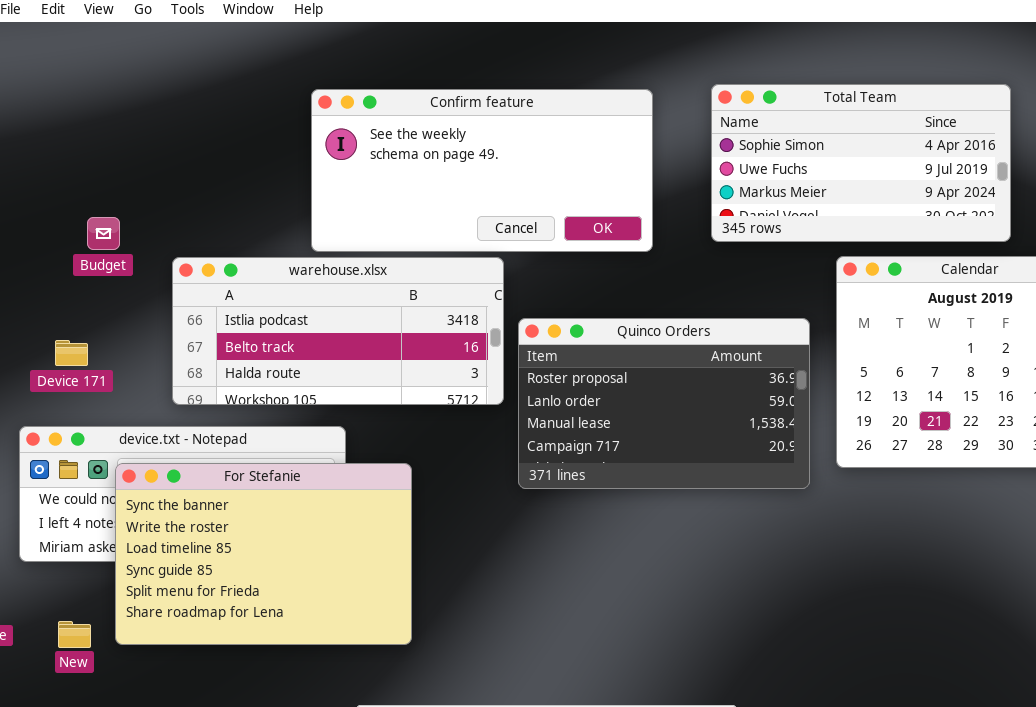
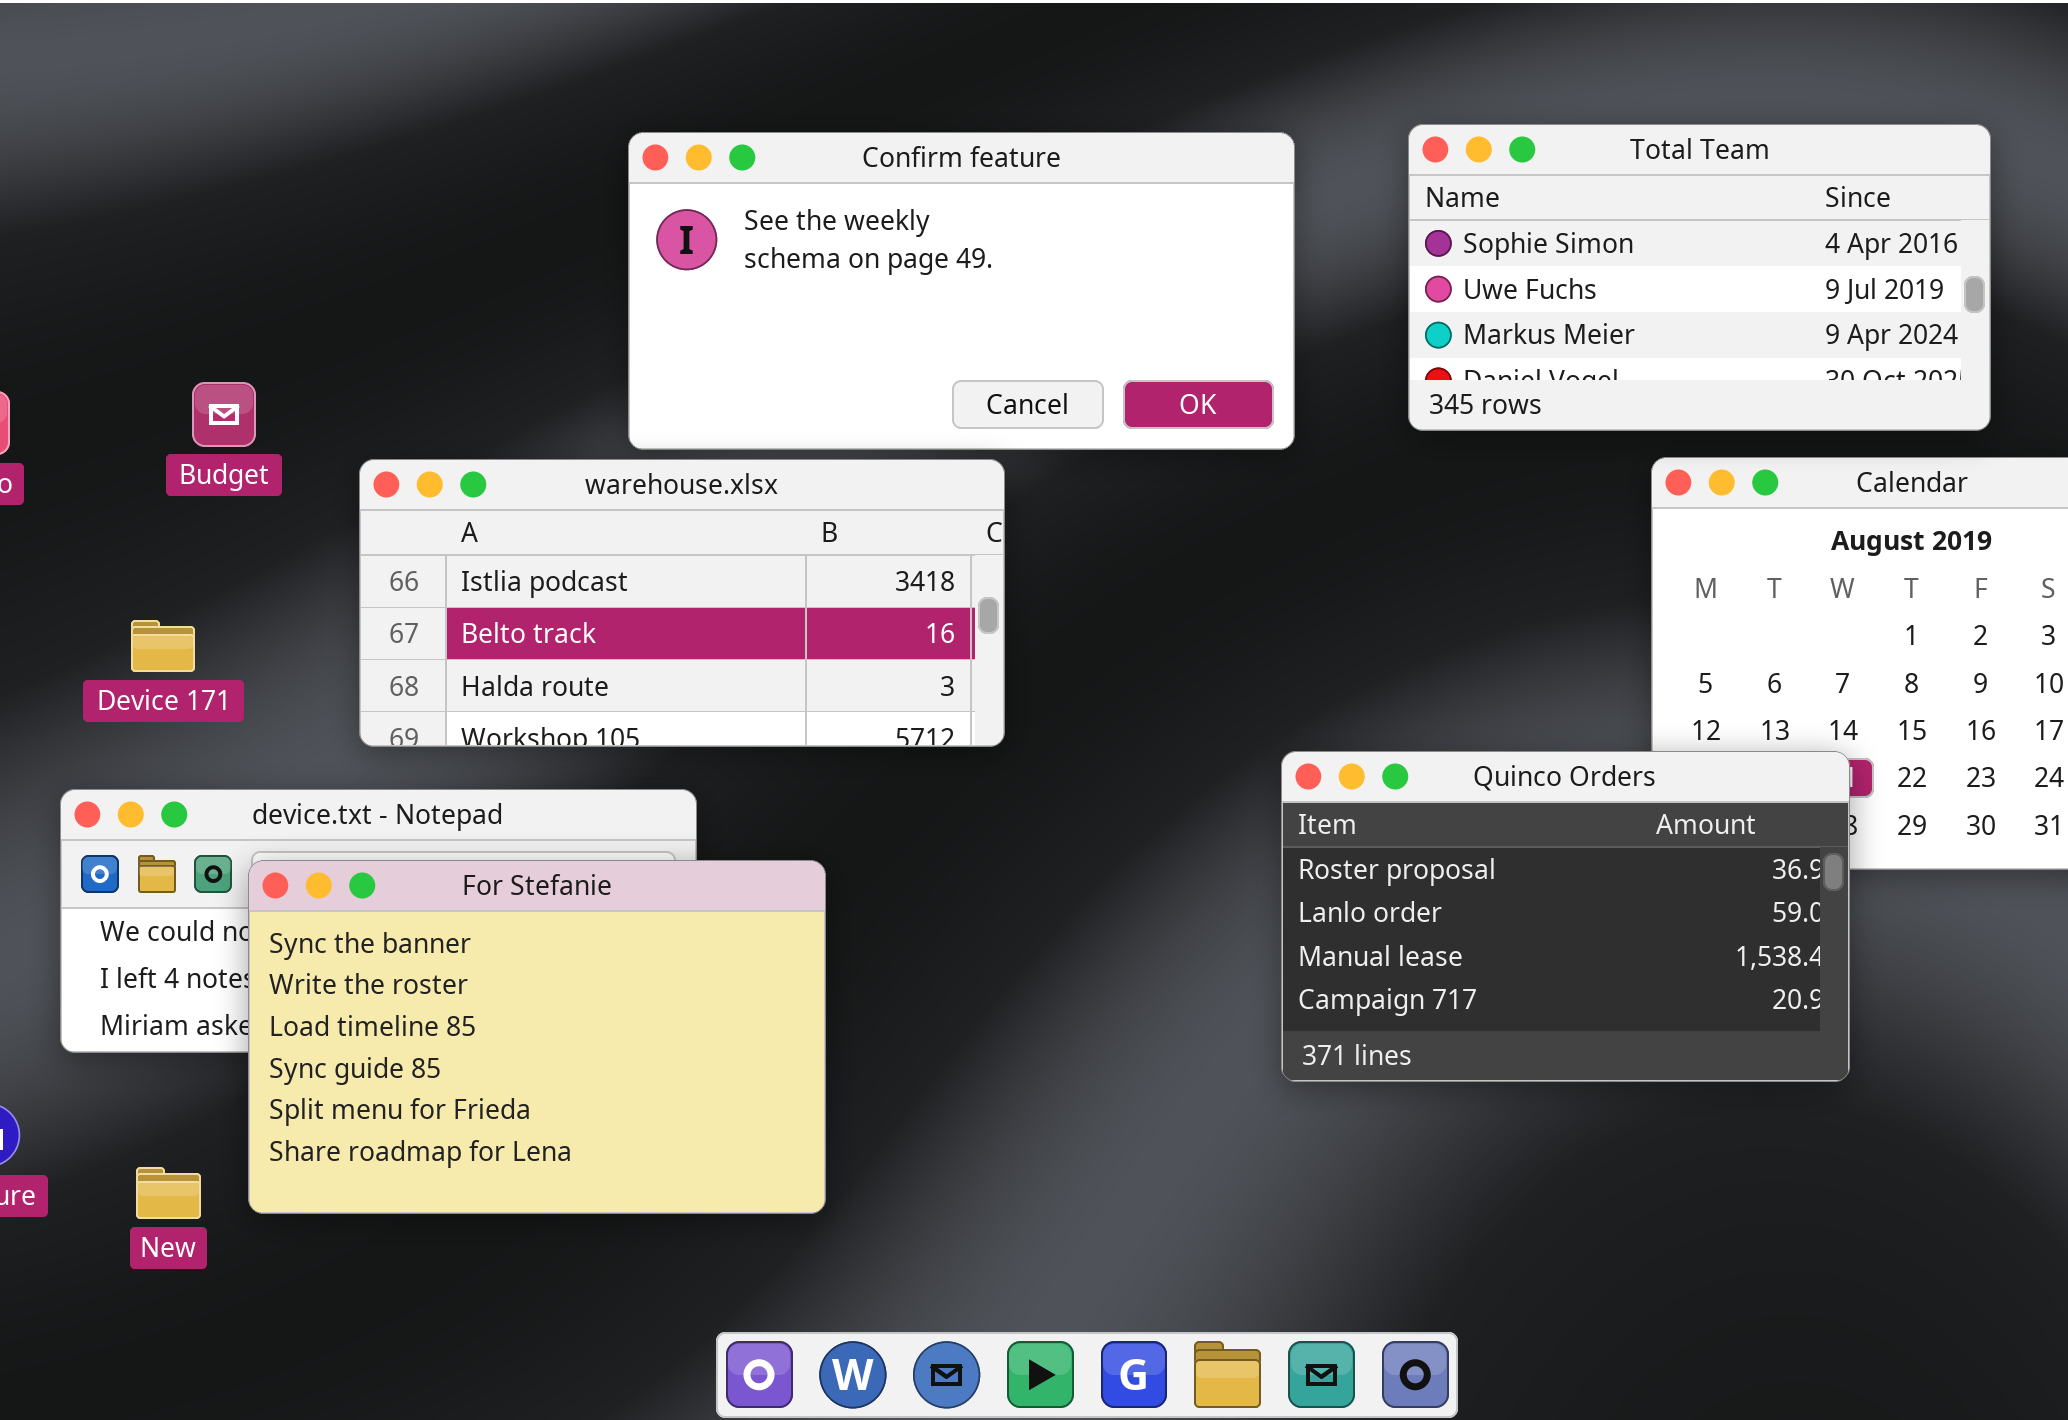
Quinco Orders: [518,318,810,489] -> [1281,751,1850,1082], moved

